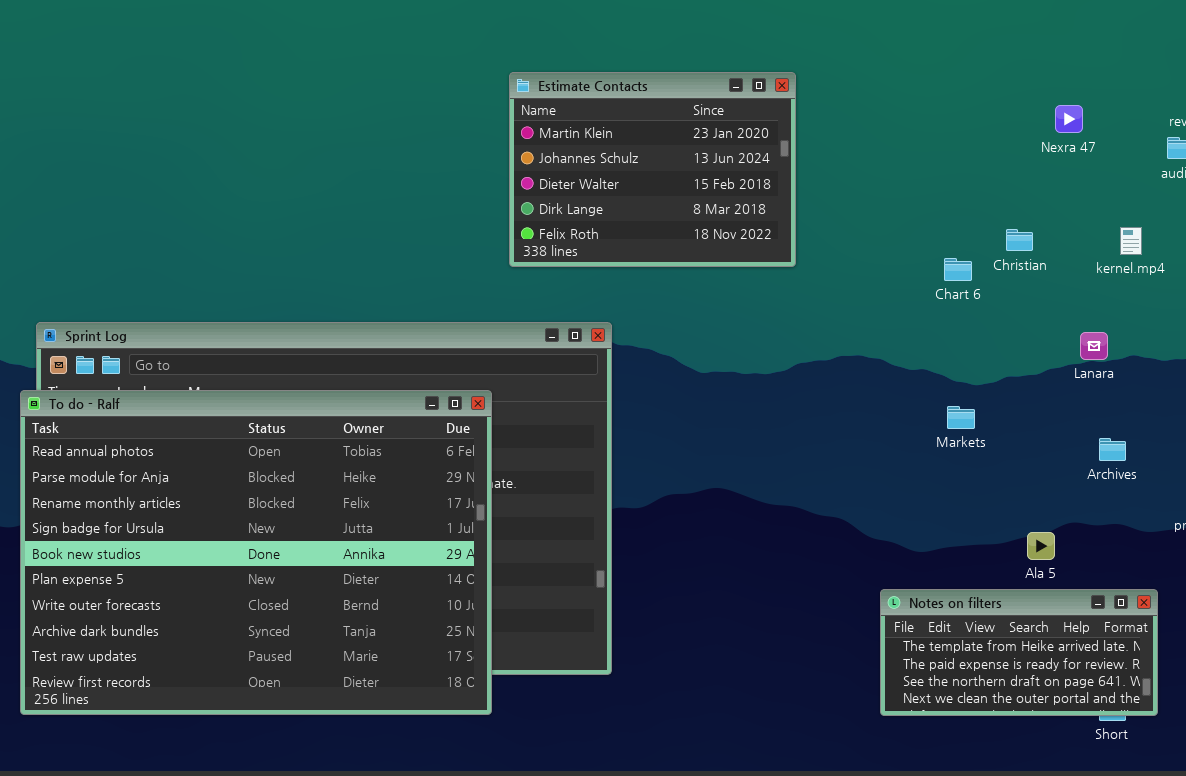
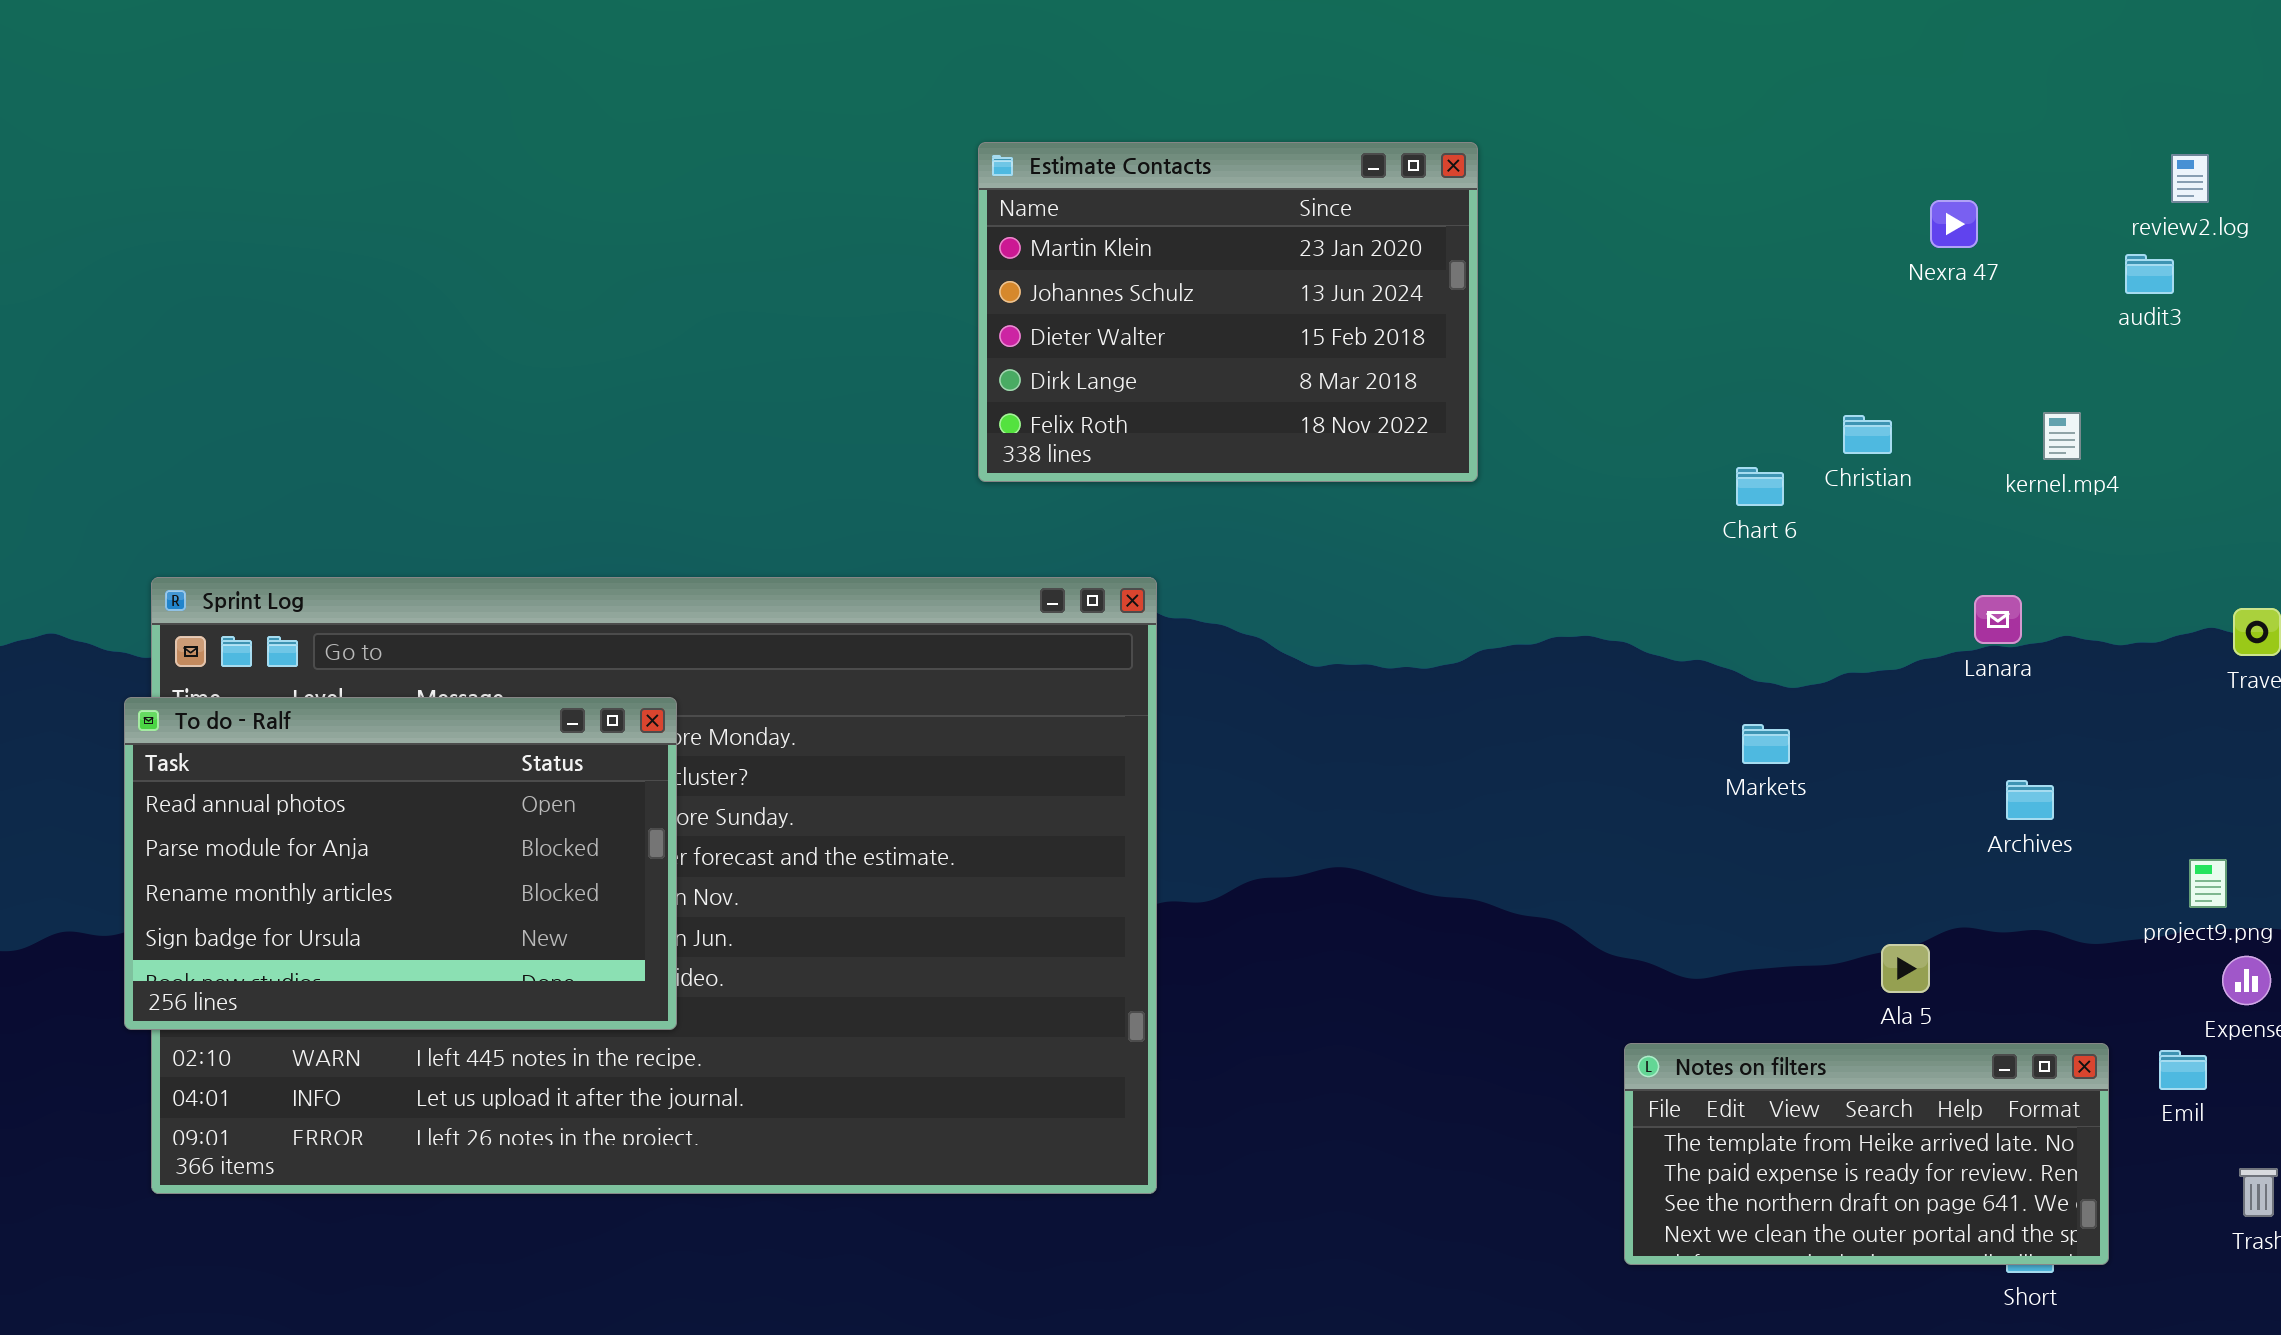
To do - Ralf: [20,390,492,715] -> [124,697,677,1030], resized

